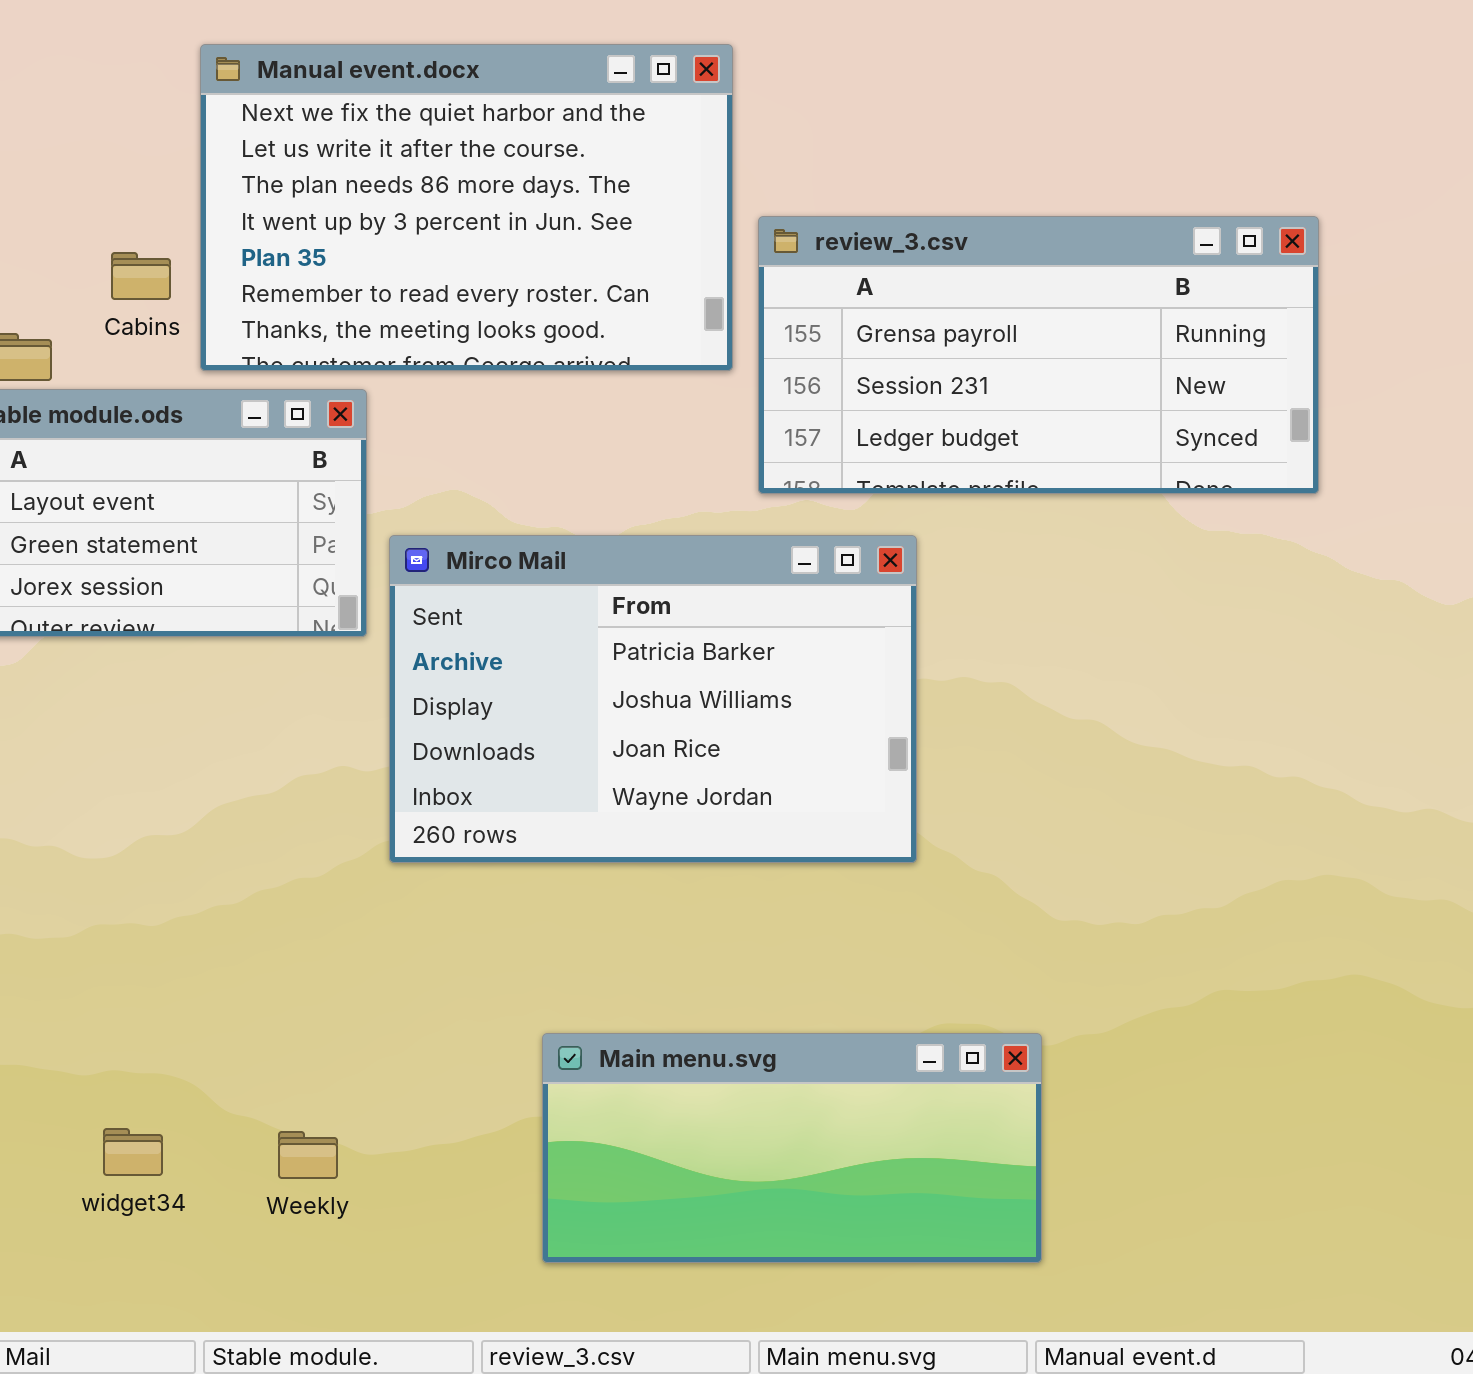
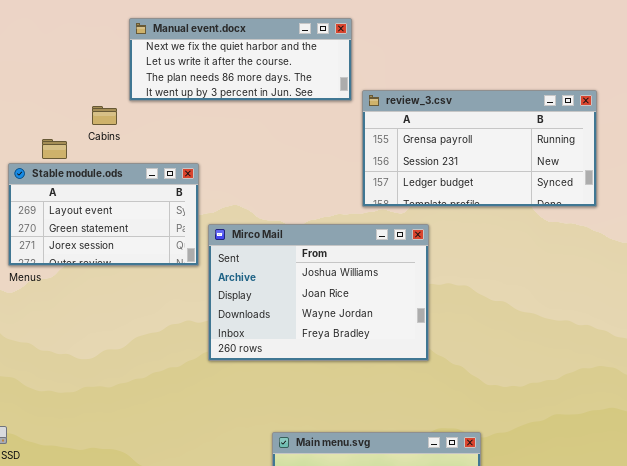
Manual event.docx: [200,44,733,371] -> [129,18,352,101], resized
Mirco Mail: [389,535,917,863] -> [208,224,429,361], scrolled down 1 row

